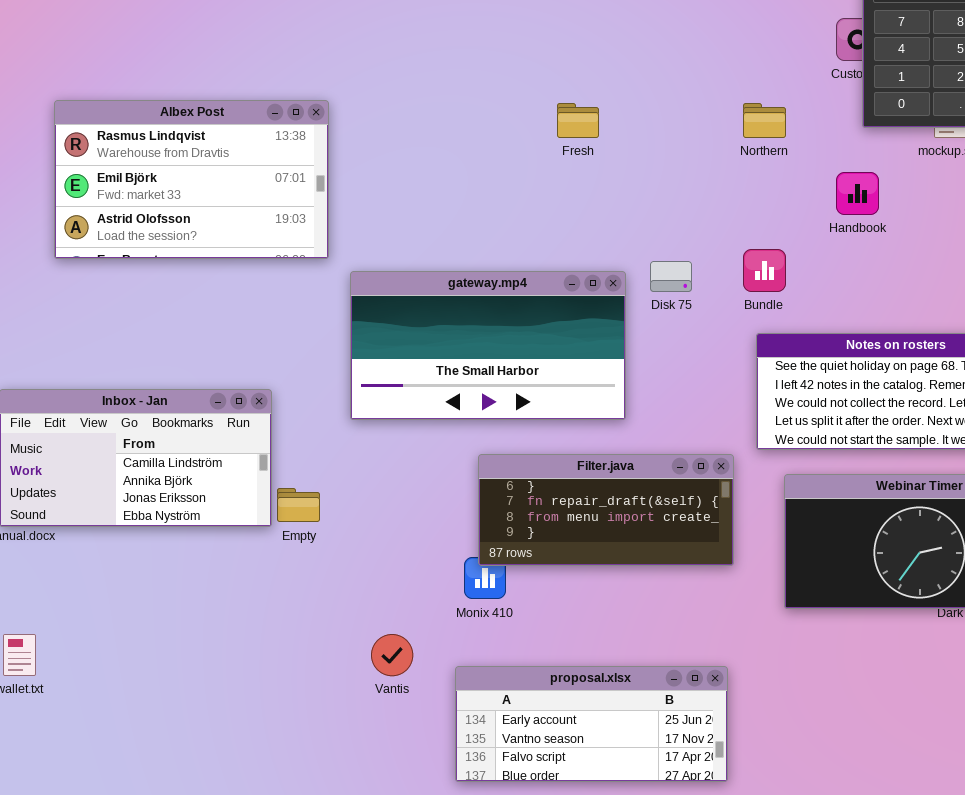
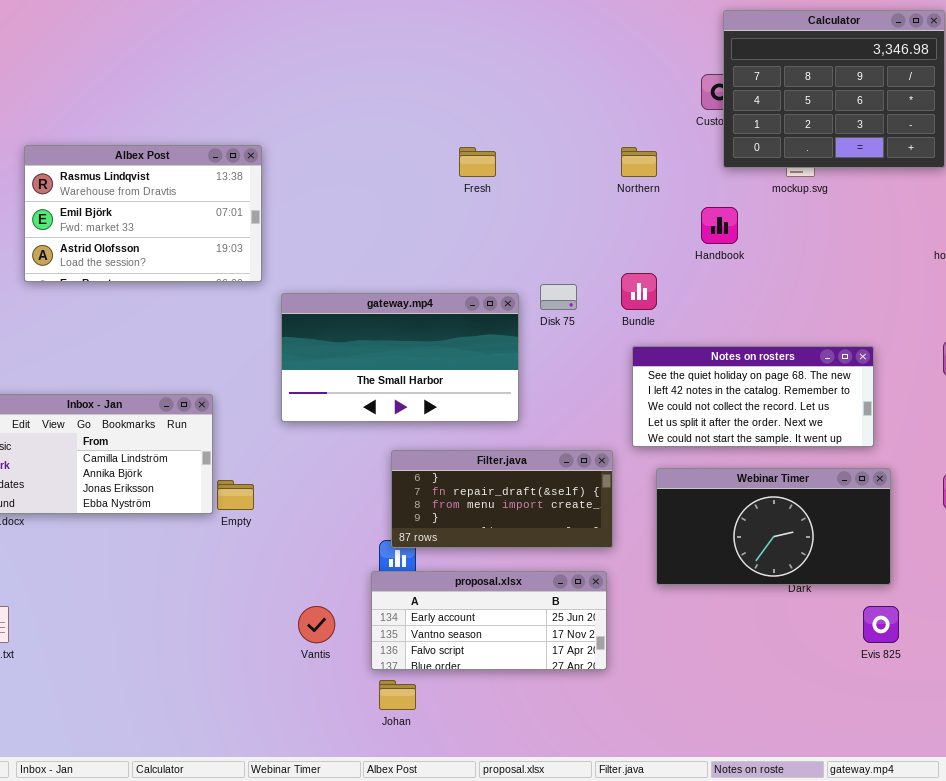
proposal.xlsx: [455,666,728,782] -> [371,571,607,670], moved

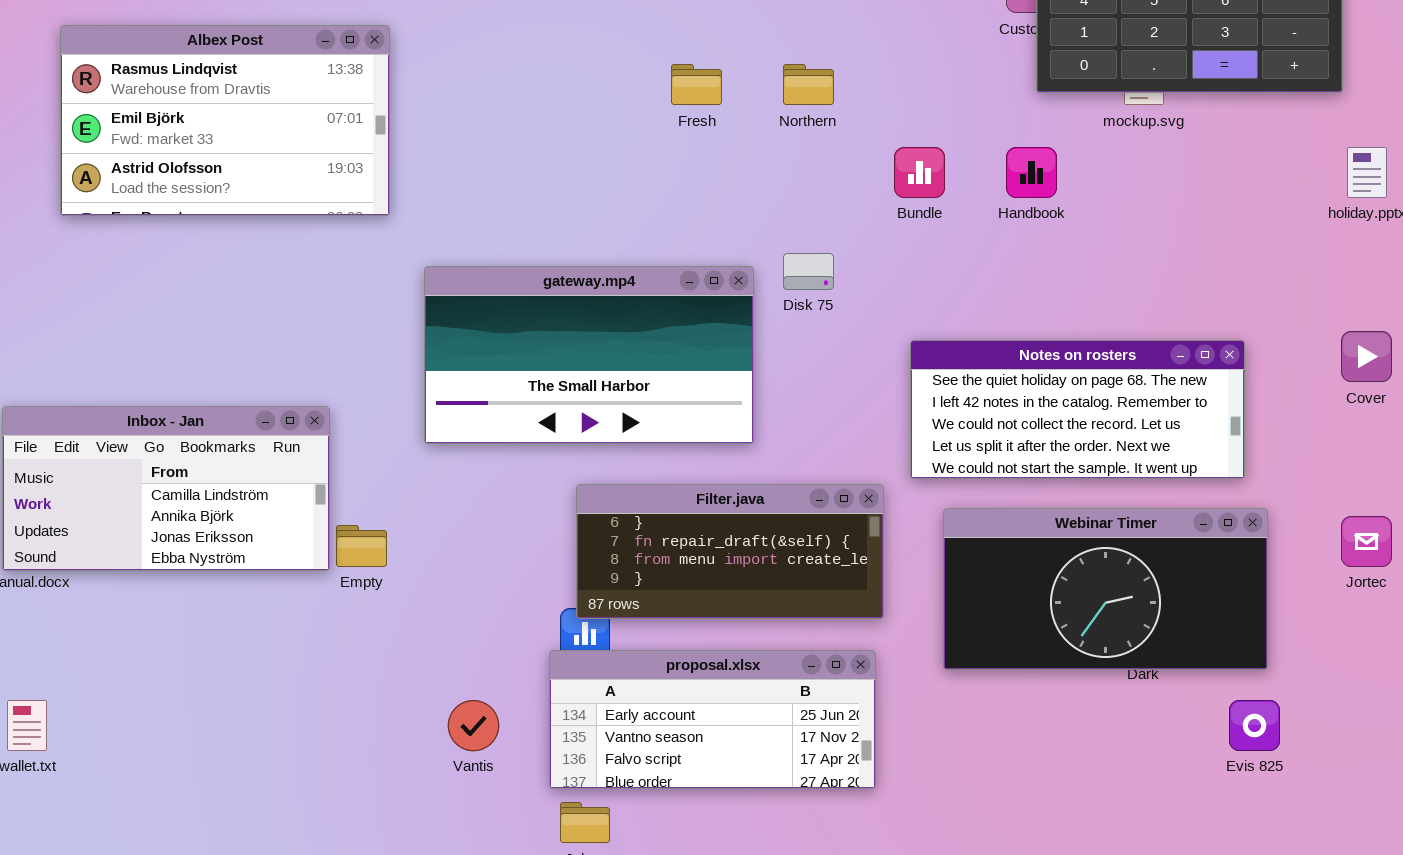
Albex Post: [24,145,262,282] -> [60,25,390,216], moved
Northern: [621,147,657,177] -> [783,64,834,105], moved
Bundle: [621,273,657,310] -> [894,147,945,198], moved

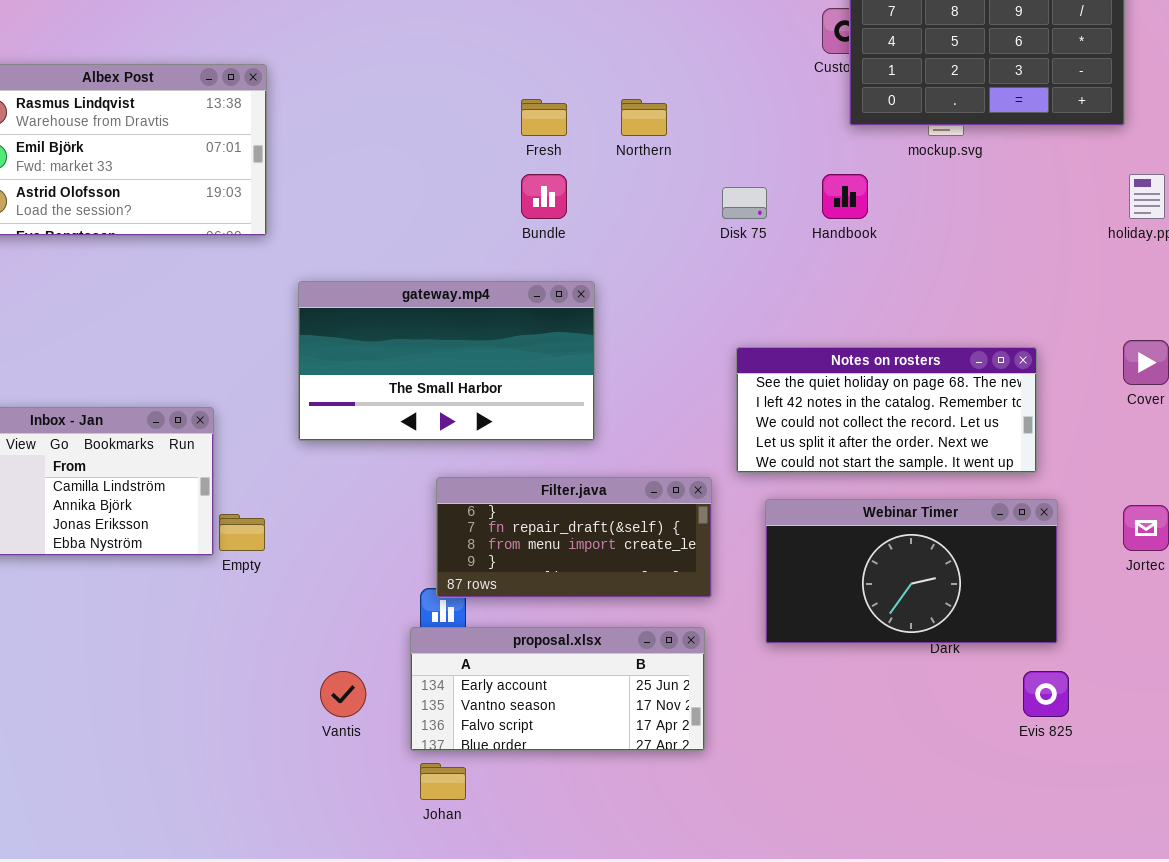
Bundle: [894,147,945,198] -> [521,174,567,219], moved
Disk 75: [783,253,834,290] -> [722,187,767,219], moved

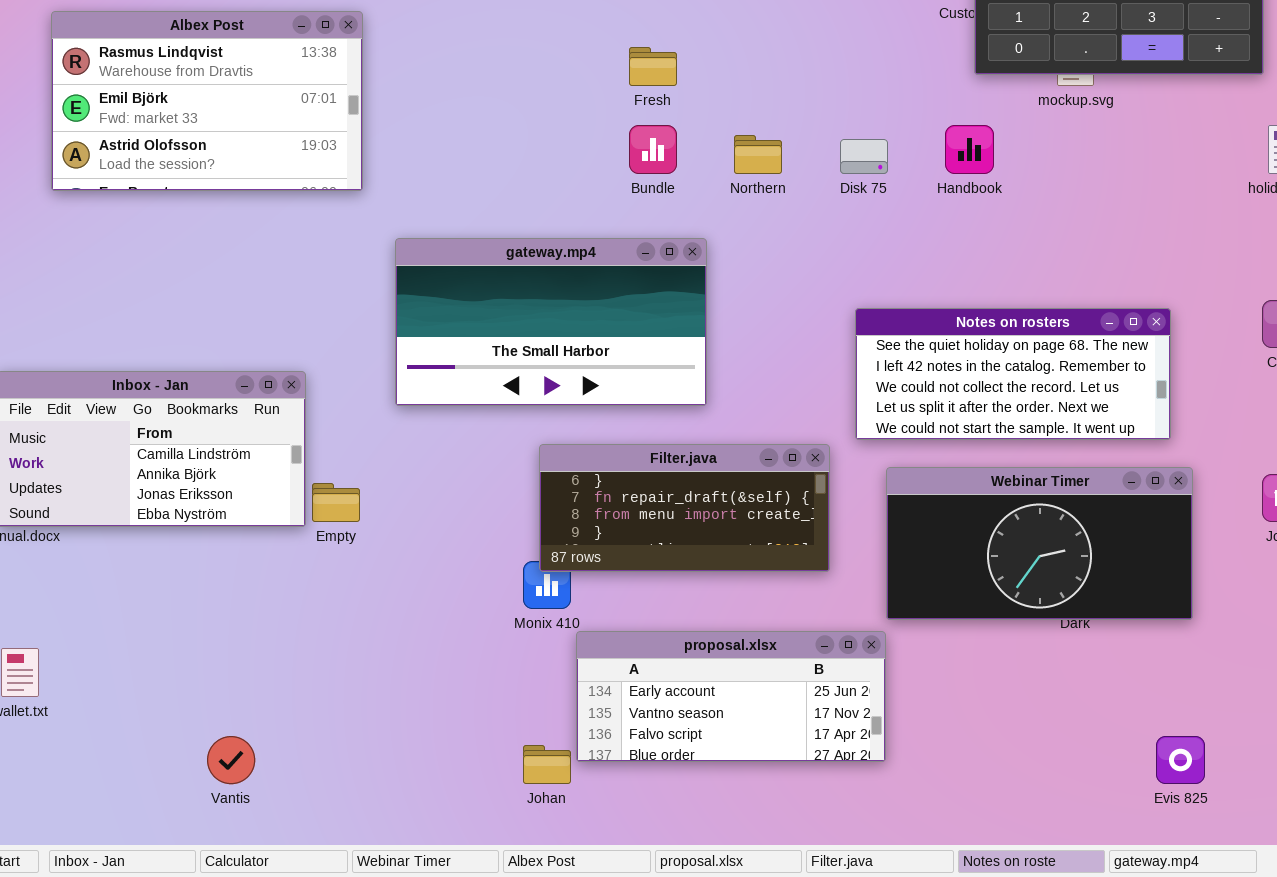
Northern: [621,99,667,136] -> [734,135,782,174], moved
proposal.xlsx: [410,627,705,751] -> [576,631,886,762], moved
Vantis: [320,671,366,717] -> [207,736,255,784], moved
Evis 825: [1023,671,1069,717] -> [1156,736,1205,784], moved

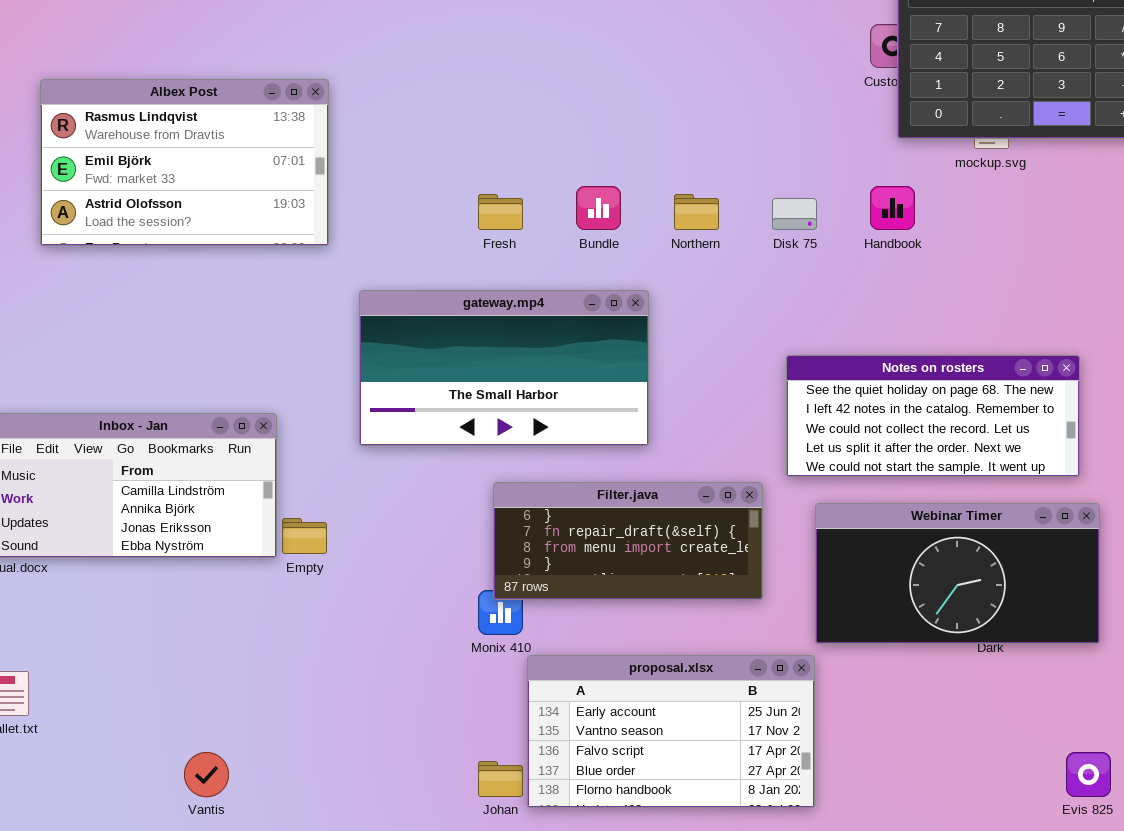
Fresh: [629,47,677,86] -> [478,194,523,230], moved
proposal.xlsx: [576,631,886,762] -> [527,655,815,808], resized

